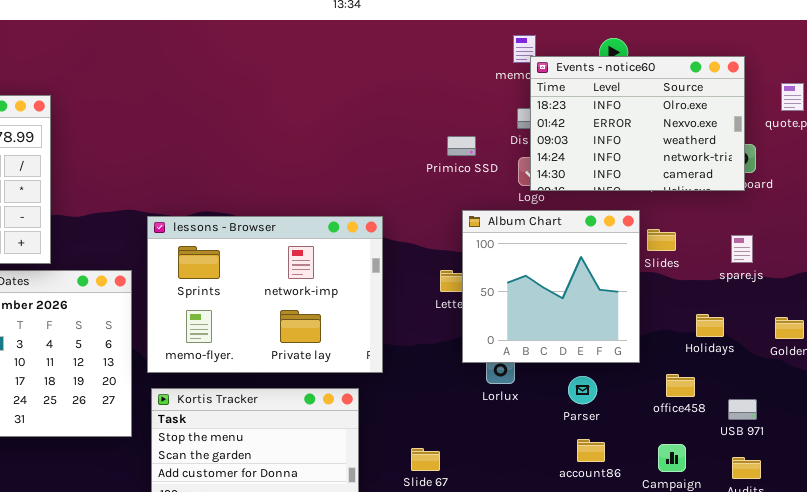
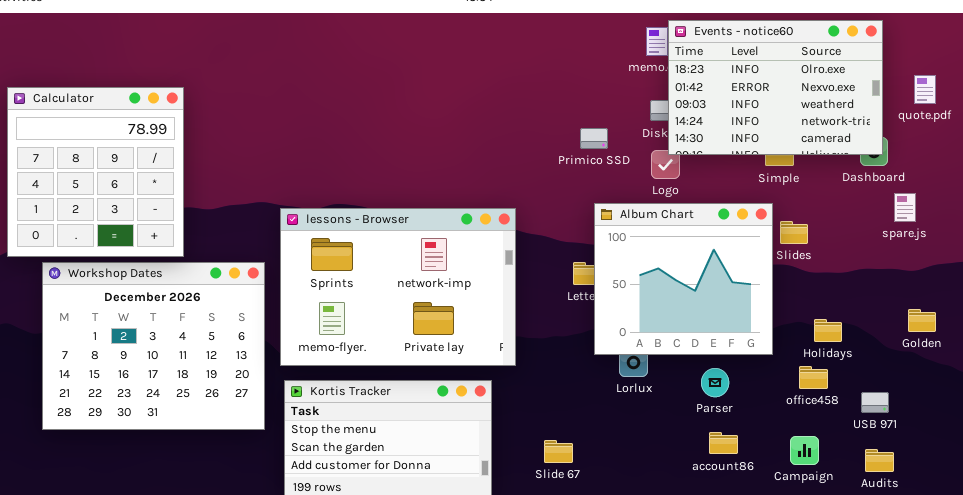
Events - notice60: [530,56,745,191] -> [668,20,883,155], moved
spare.js: [731,235,753,263] -> [894,193,916,222], moved
Holidays: [696,314,724,337] -> [814,319,842,342], moved

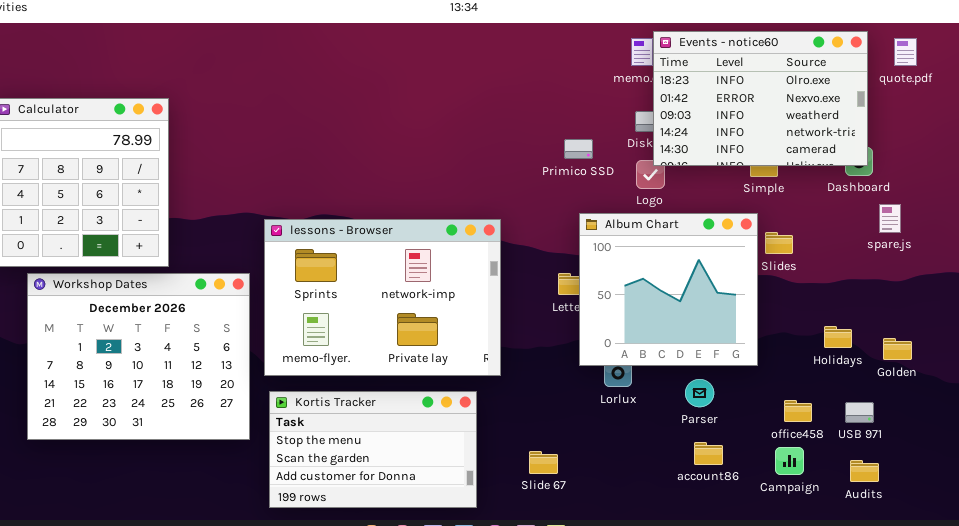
quote.pdf: [914,75,936,104] -> [894,38,917,66], moved
Golden: [908,309,936,332] -> [883,338,912,360], moved
Holidays: [814,319,842,342] -> [824,326,852,348], moved
office458: [799,366,828,389] -> [784,400,812,422], moved

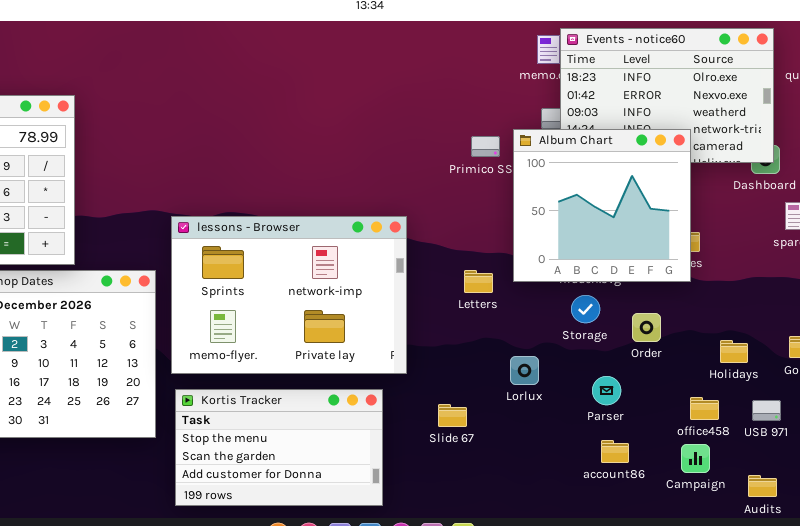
Album Chart: [579,213,758,366] -> [513,129,691,282], moved
Holidays: [824,326,852,348] -> [720,340,748,363], moved
Slide 67: [529,451,558,474] -> [438,404,467,427], moved
Audits: [850,460,879,482] -> [748,475,777,497], moved

